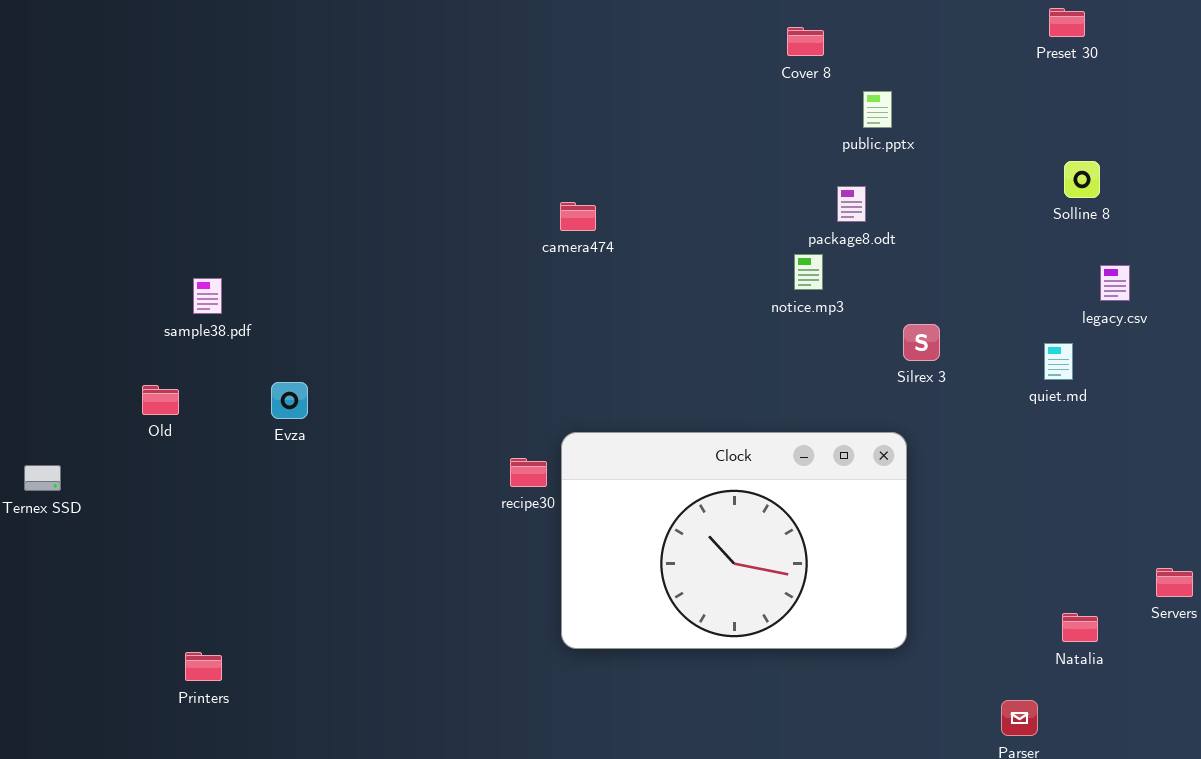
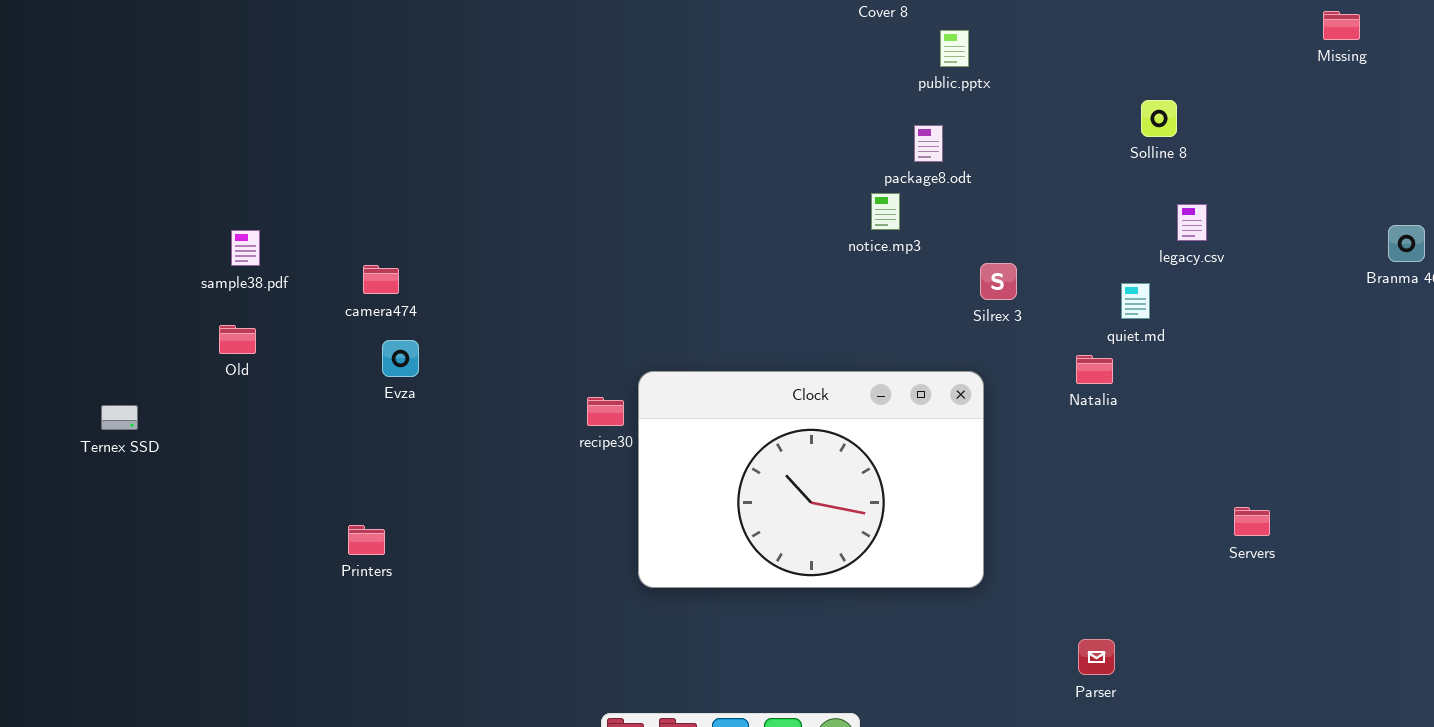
camera474: [560,202,596,231] -> [363,265,399,294], moved
sample38.pdf: [193,278,222,314] -> [231,230,260,266], moved
Evza: [271,382,308,419] -> [382,340,419,377], moved
Natalia: [1062,613,1098,642] -> [1076,355,1113,384], moved
Printers: [185,652,222,681] -> [348,525,385,555], moved

